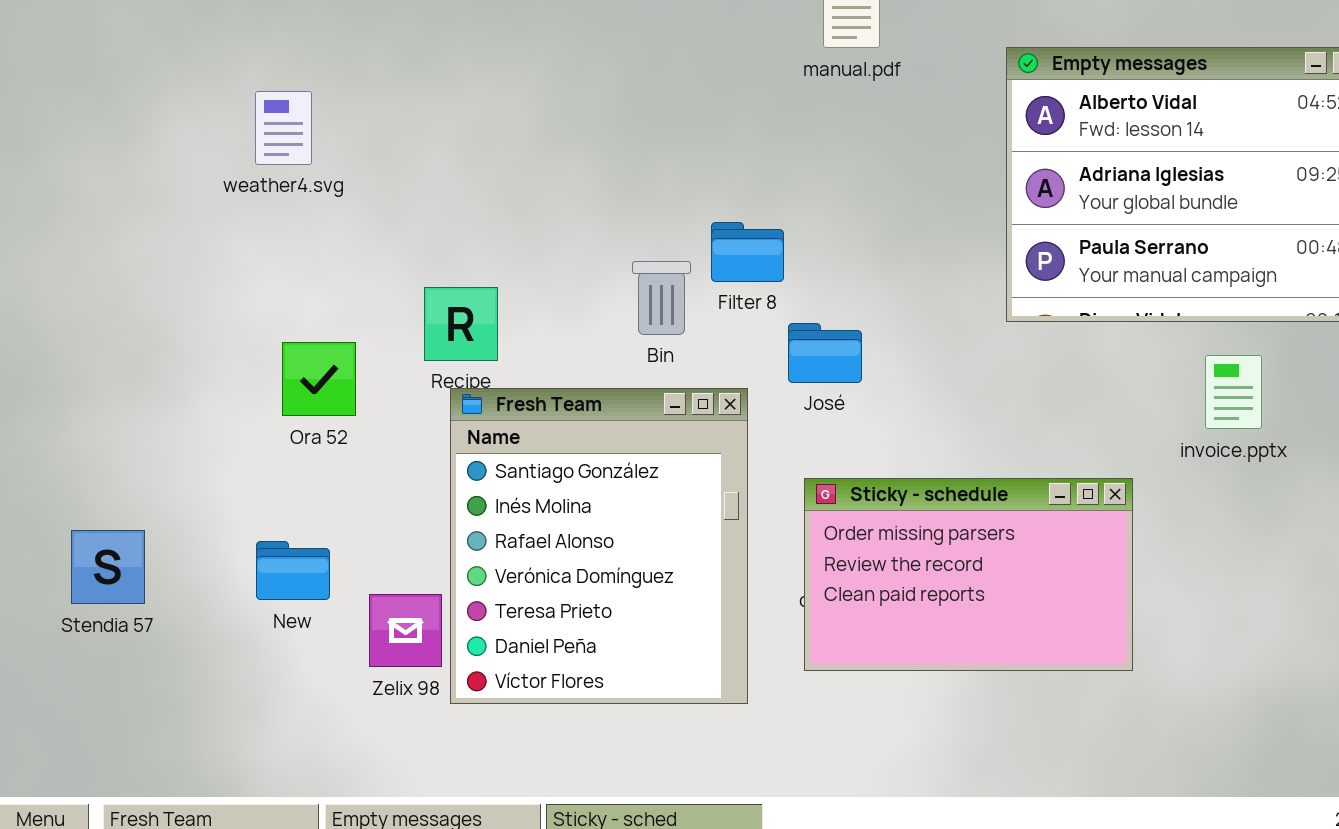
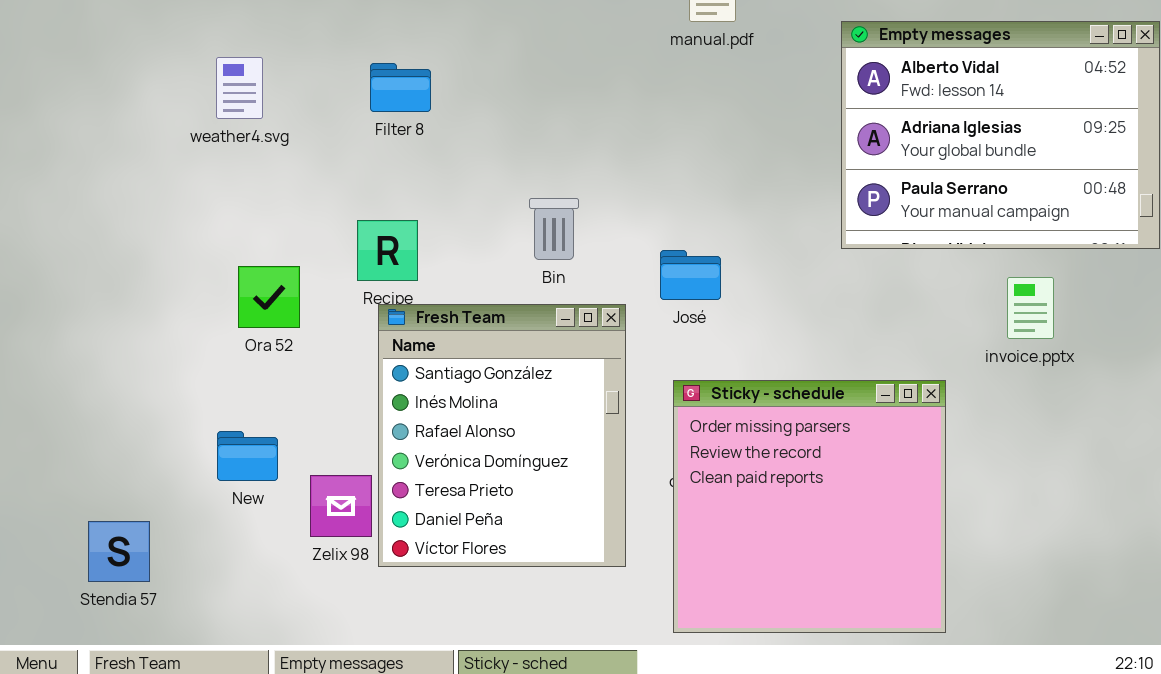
Filter 8: [711,222,784,282] -> [370,63,431,112], moved
Sticky - schedule: [804,478,1133,671] -> [673,380,946,633], resized
Stendia 57: [71,530,145,604] -> [88,521,150,582], moved

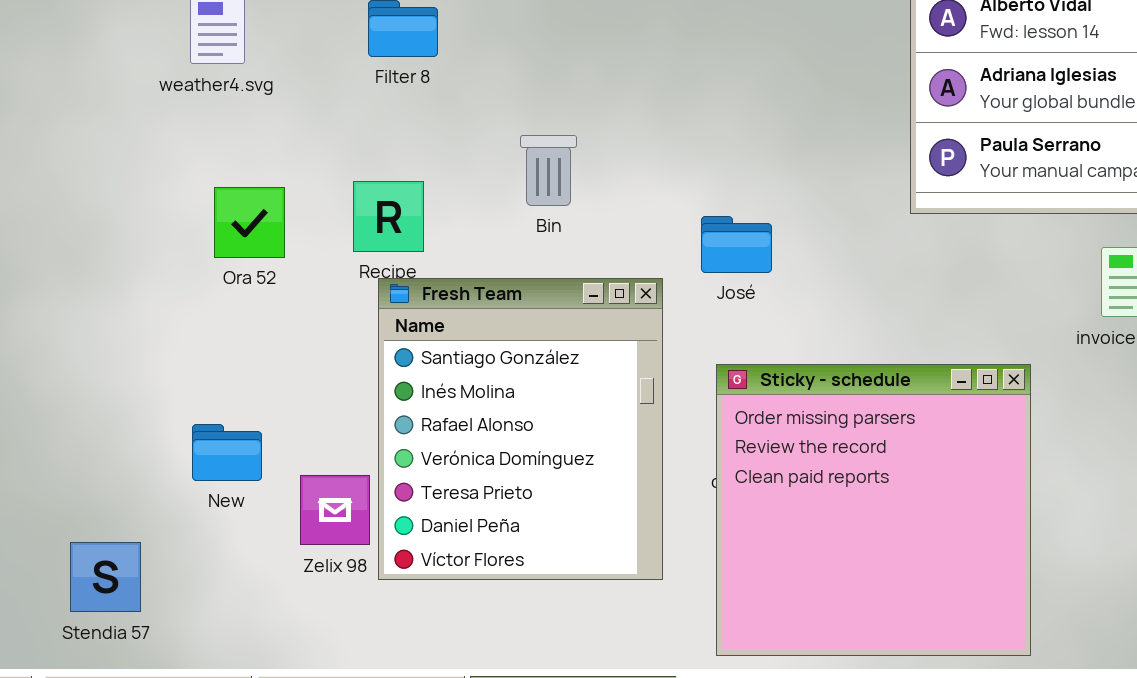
Bin: [529,198,579,260] -> [520,135,577,206], moved
Ora 52: [238,266,300,328] -> [214,187,285,258], moved
Stendia 57: [88,521,150,582] -> [70,542,141,612], moved

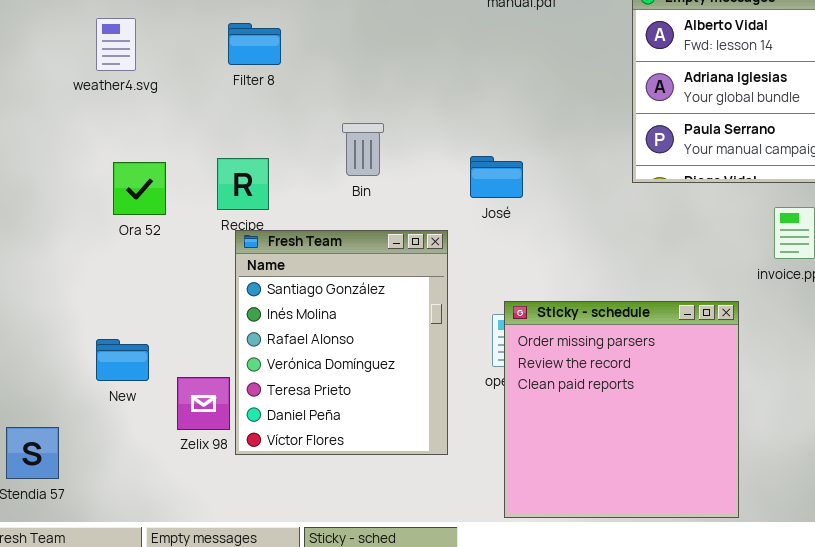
José: [701,216,772,273] -> [470,156,523,198], moved
Sticky - schedule: [716,364,1031,656] -> [504,301,739,518], moved

